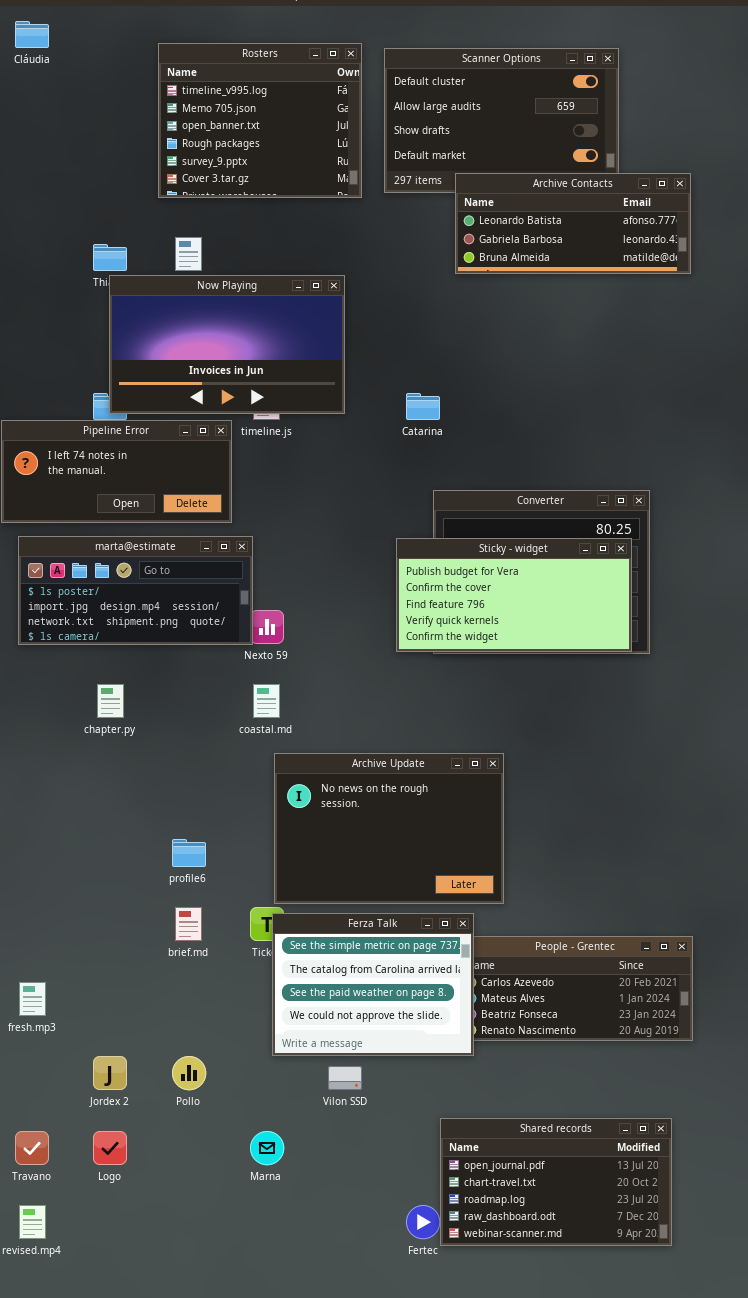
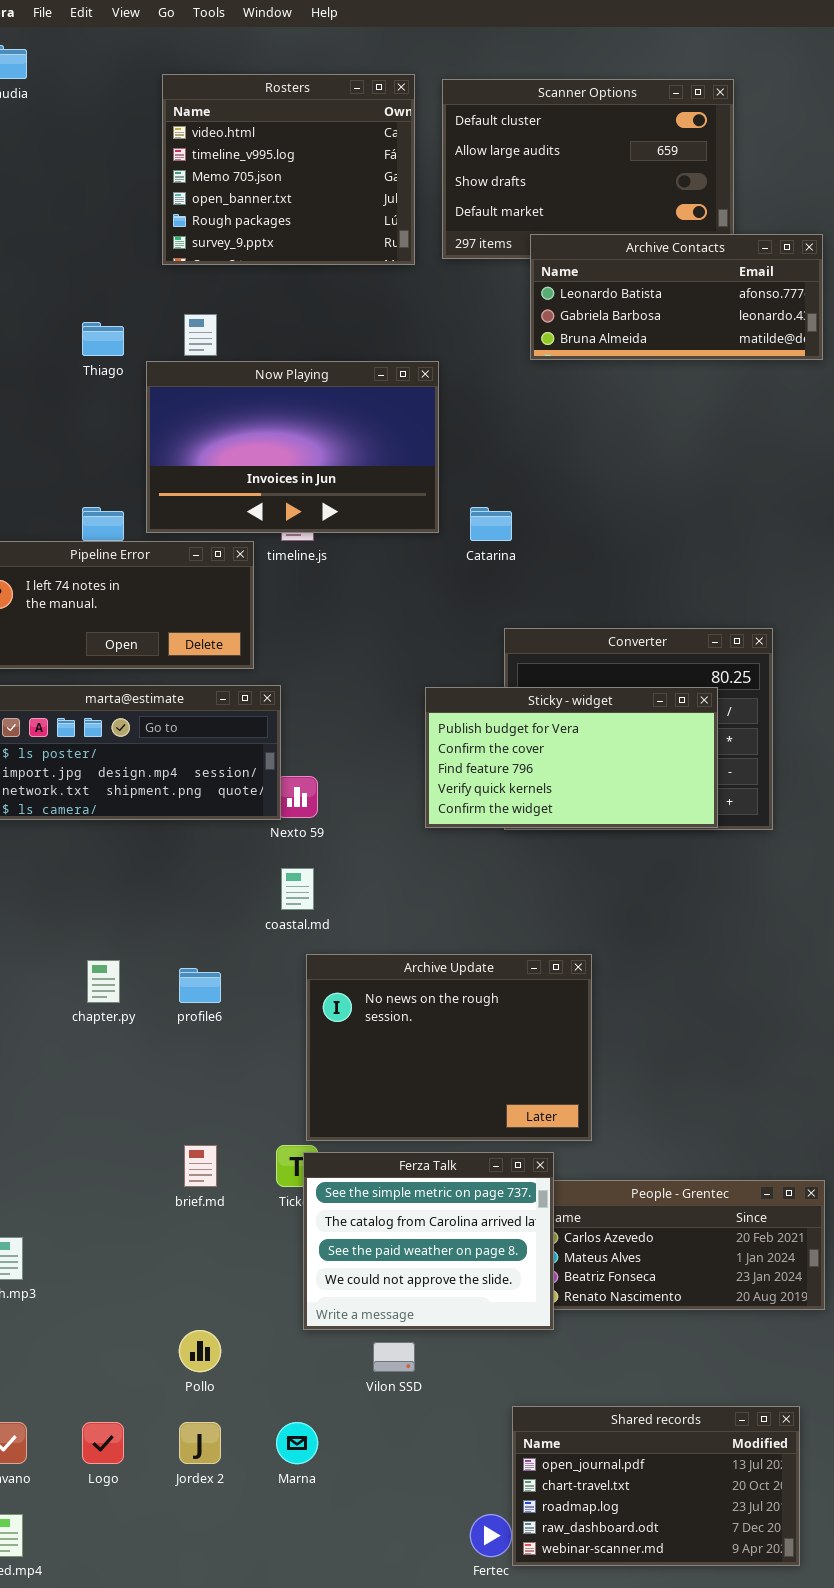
Rosters: [158,43,362,198] -> [162,74,415,265], scrolled up 1 row
Now Playing: [109,275,345,414] -> [146,361,439,533], moved
Sticky - widget: [396,538,632,652] -> [425,687,718,828], moved
chapter.py: [97,684,124,718] -> [87,960,120,1003], moved
profile6: [172,839,206,867] -> [179,968,221,1003], moved
Jordex 2: [93,1056,127,1090] -> [179,1422,221,1464], moved

